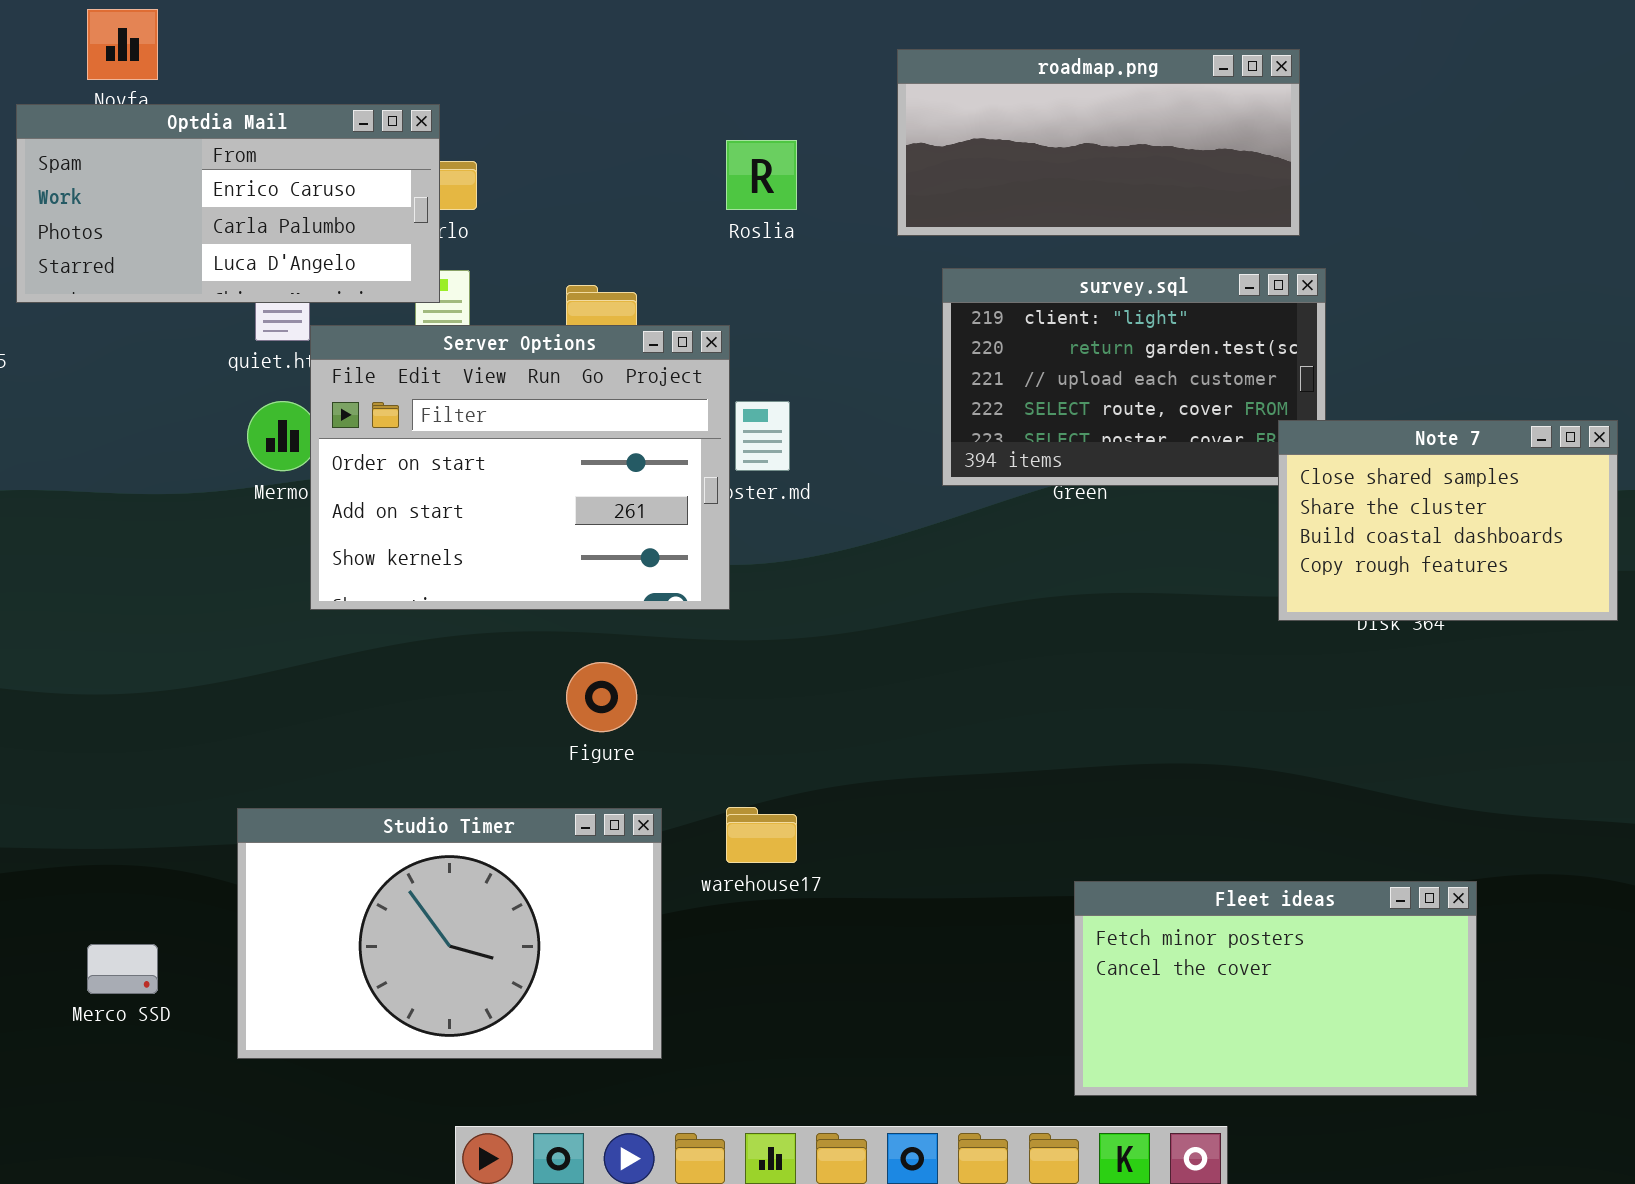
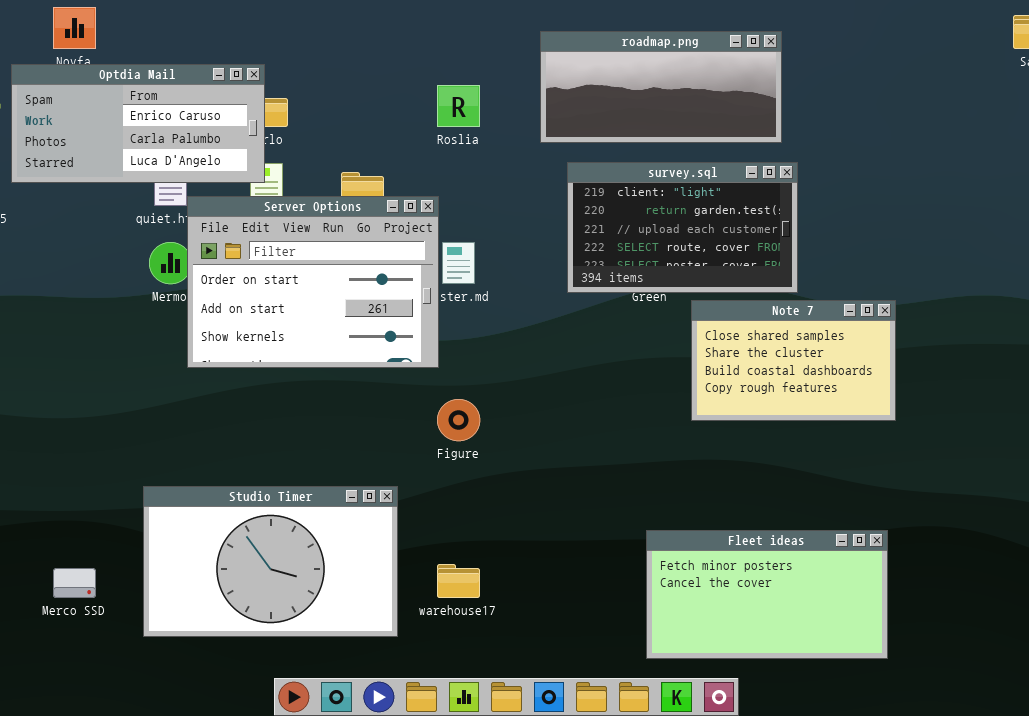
Note 7: [1278,420,1618,621] -> [691,300,896,421], moved
Figure: [566,662,637,732] -> [437,399,480,441], moved
warehouse17: [726,807,797,863] -> [437,564,480,598], moved

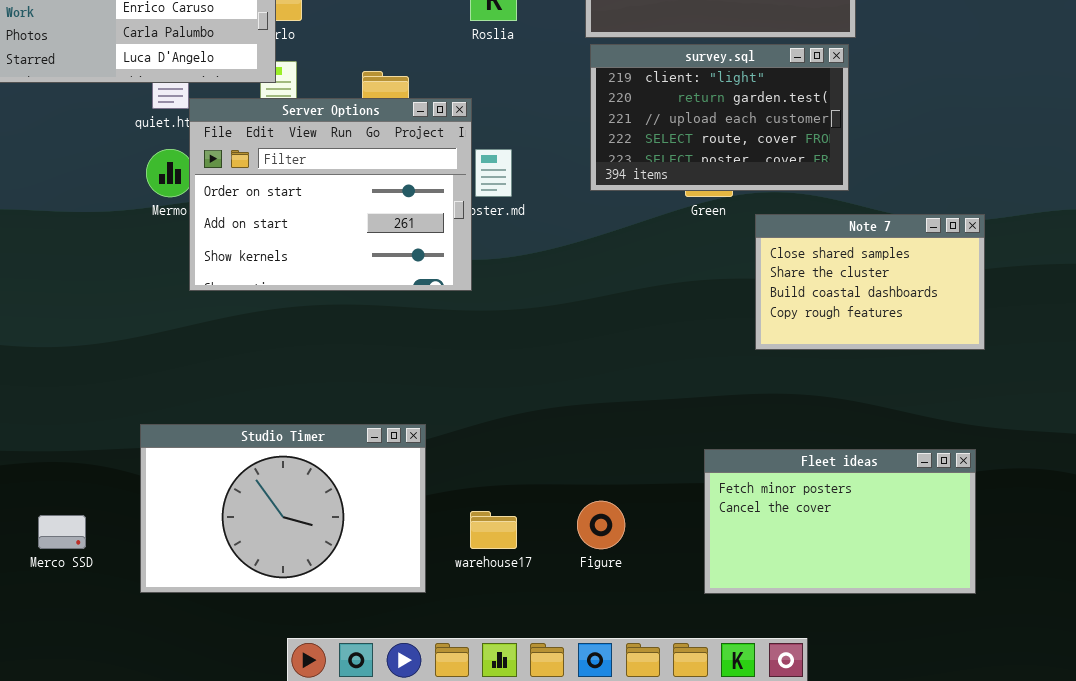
survey.sql: [567,162,798,293] -> [590,44,849,191], moved
Figure: [437,399,480,441] -> [577,501,625,549], moved
Fleet ideas: [646,530,888,659] -> [704,449,976,594], moved

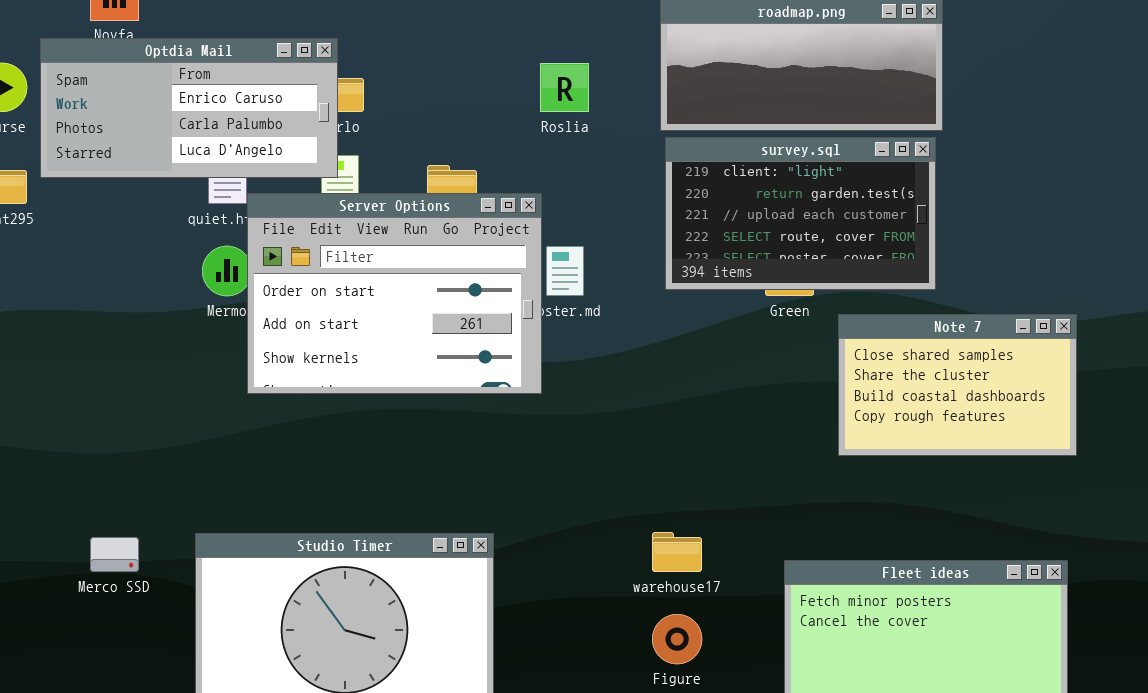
warehouse17: [470,511,517,549] -> [652,532,702,572], moved
Merco SSD: [38,515,86,549] -> [90,537,139,572], moved

